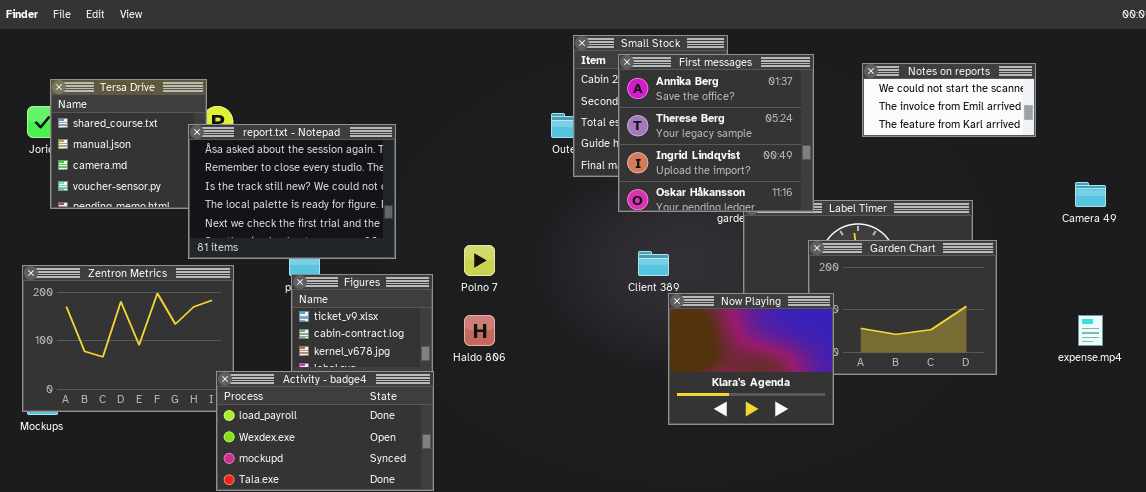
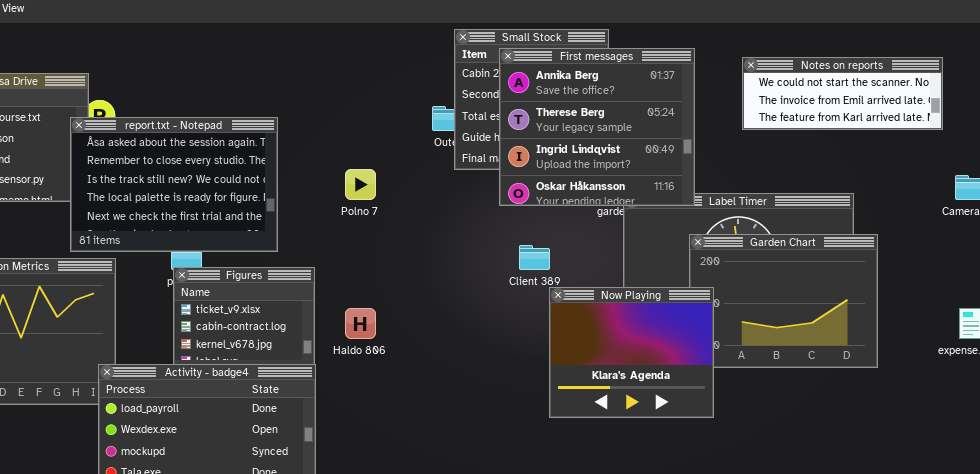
Notes on reports: [862,63,1036,137] -> [742,57,943,130], resized
Polno 7: [464,245,495,276] -> [345,169,376,200], moved

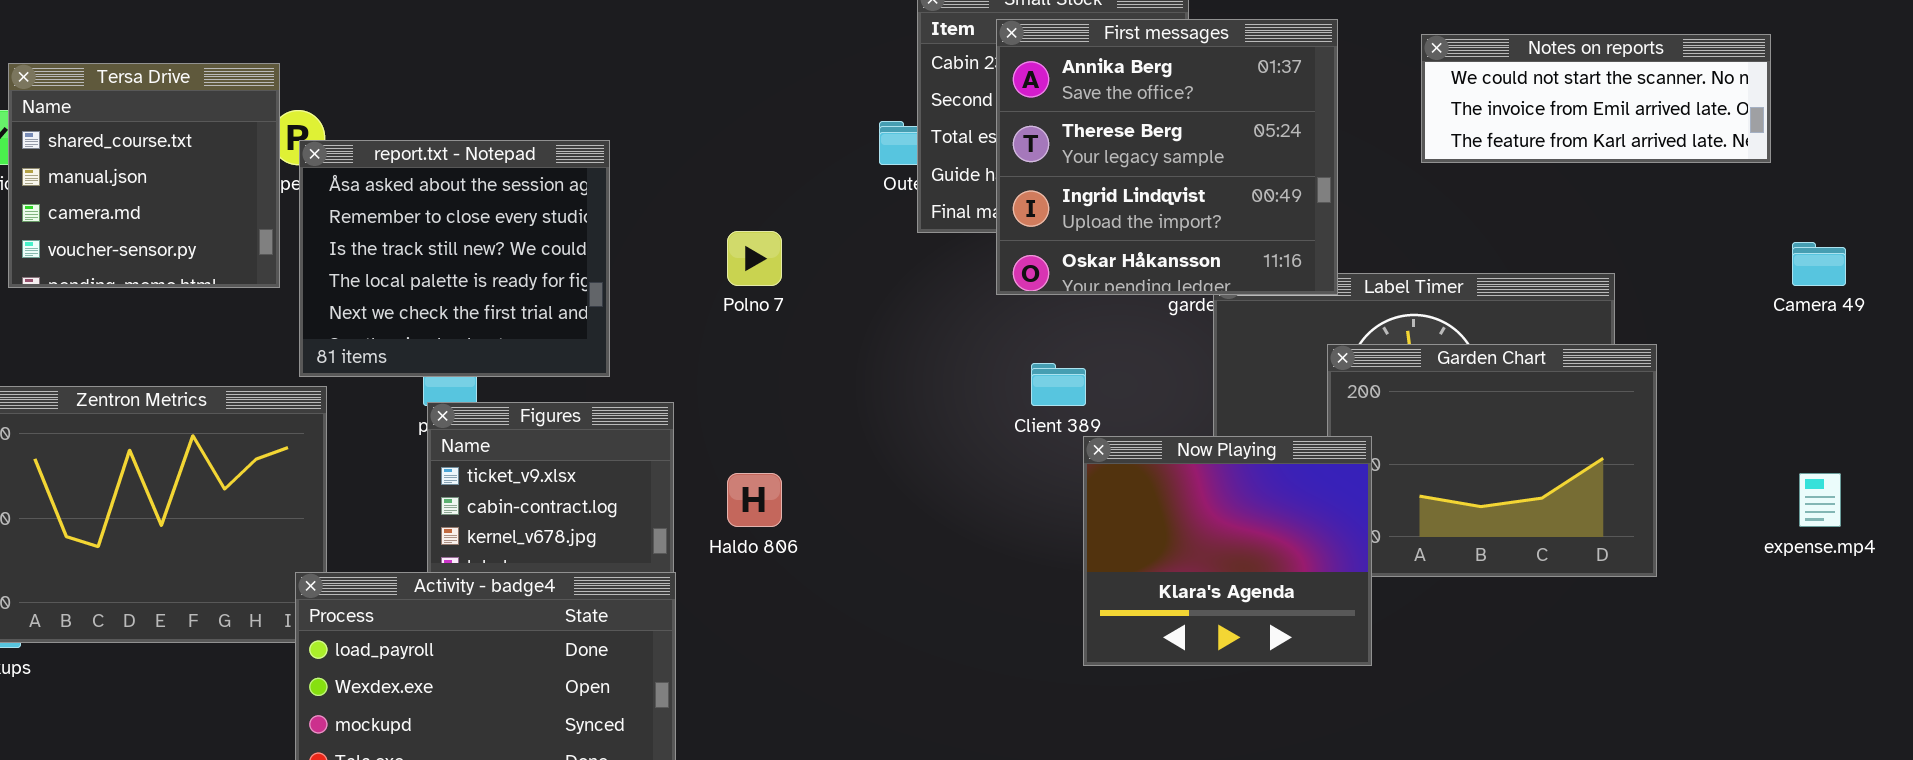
report.txt - Notepad: [70,117,278,252] -> [299,140,610,377], resized

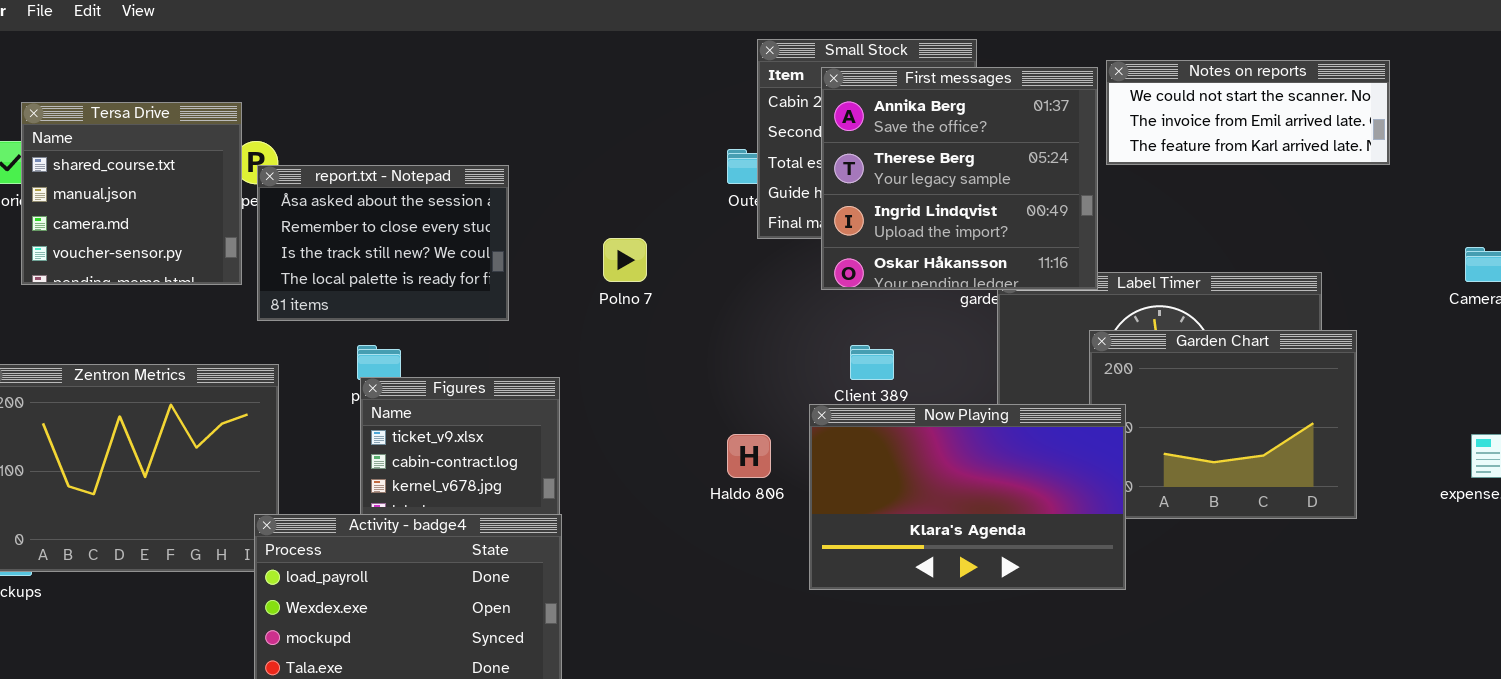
Notes on reports: [1421,34,1771,163] -> [1106,60,1390,165], moved
report.txt - Notepad: [299,140,610,377] -> [257,165,509,321], resized
Now Playing: [1083,436,1372,666] -> [809,404,1126,590], resized
Haldo 806: [727,473,782,527] -> [727,434,771,478], moved

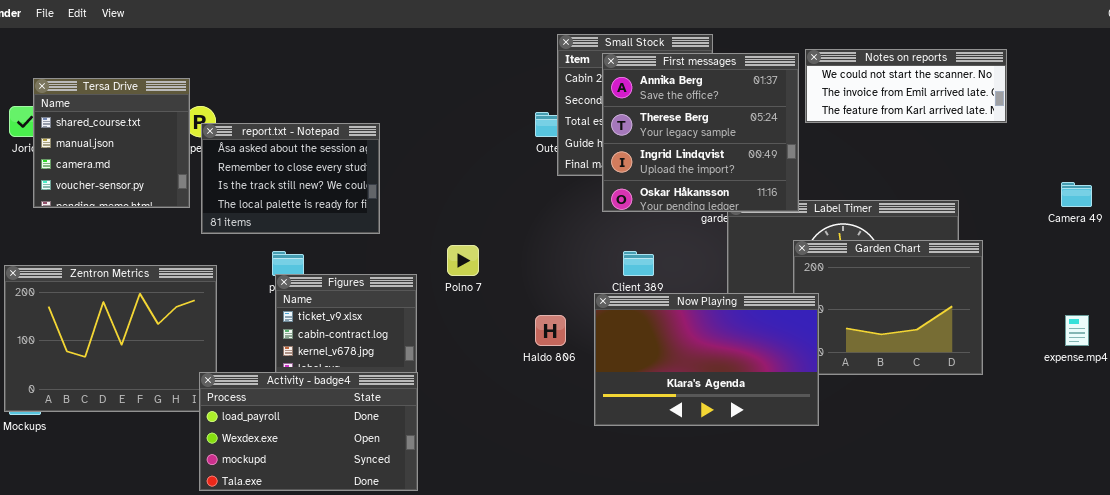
Polno 7: [603,238,647,282] -> [447,245,479,276], moved

